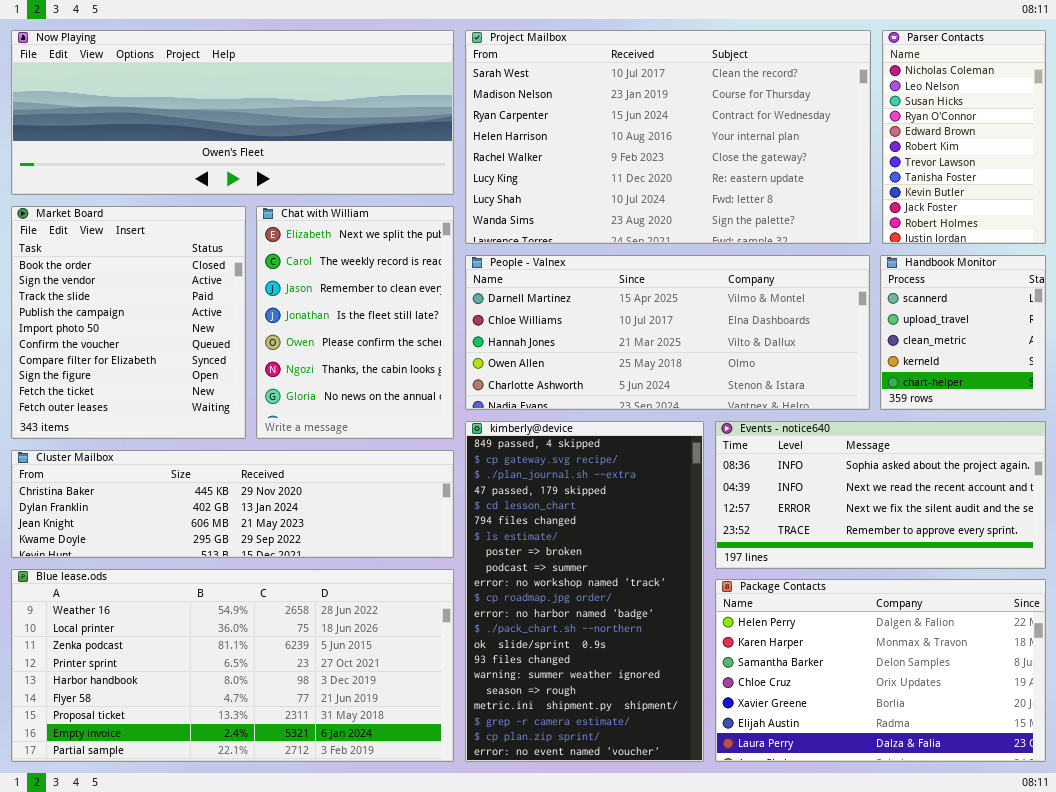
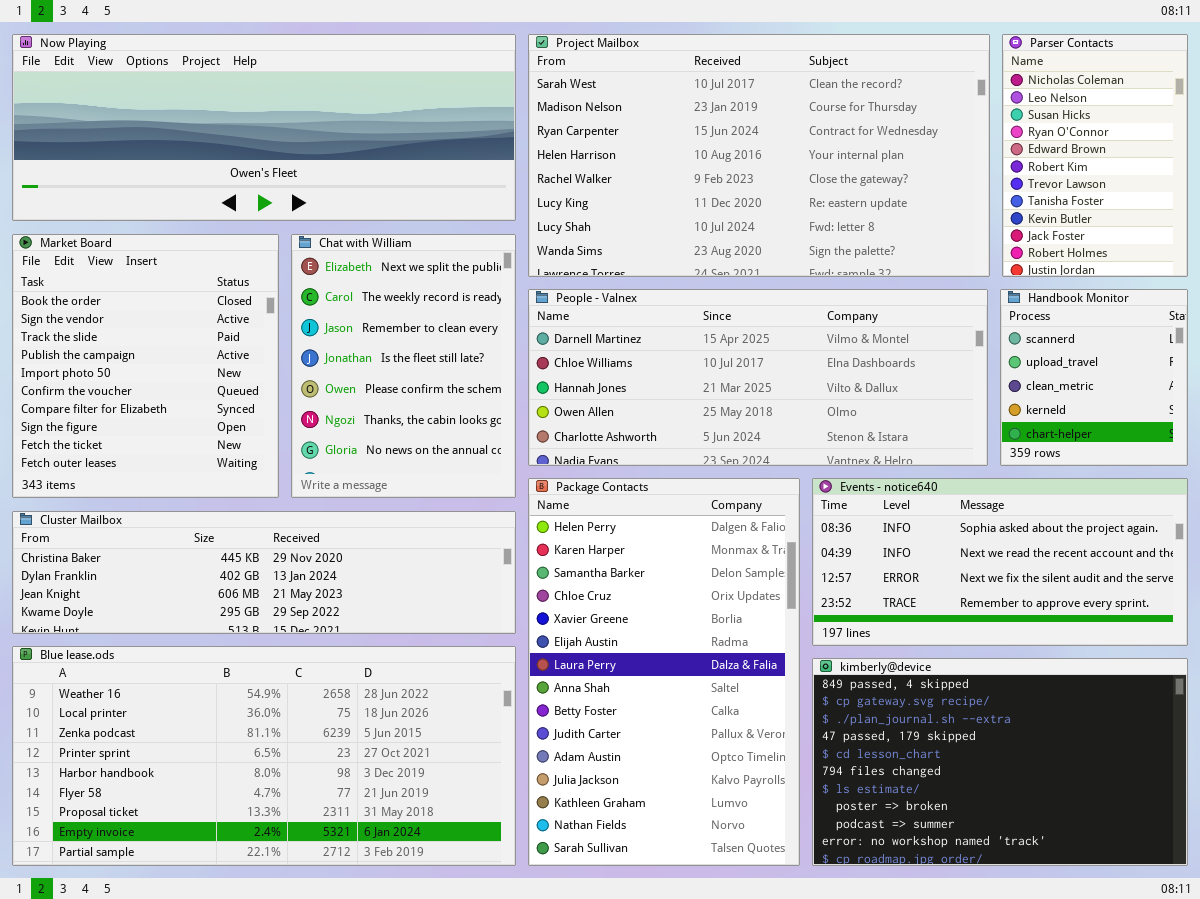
kimberly@device: [465,421,704,762] -> [812,658,1188,866], moved, resized
Package Contacts: [715,579,1046,762] -> [528,478,800,866], moved, resized

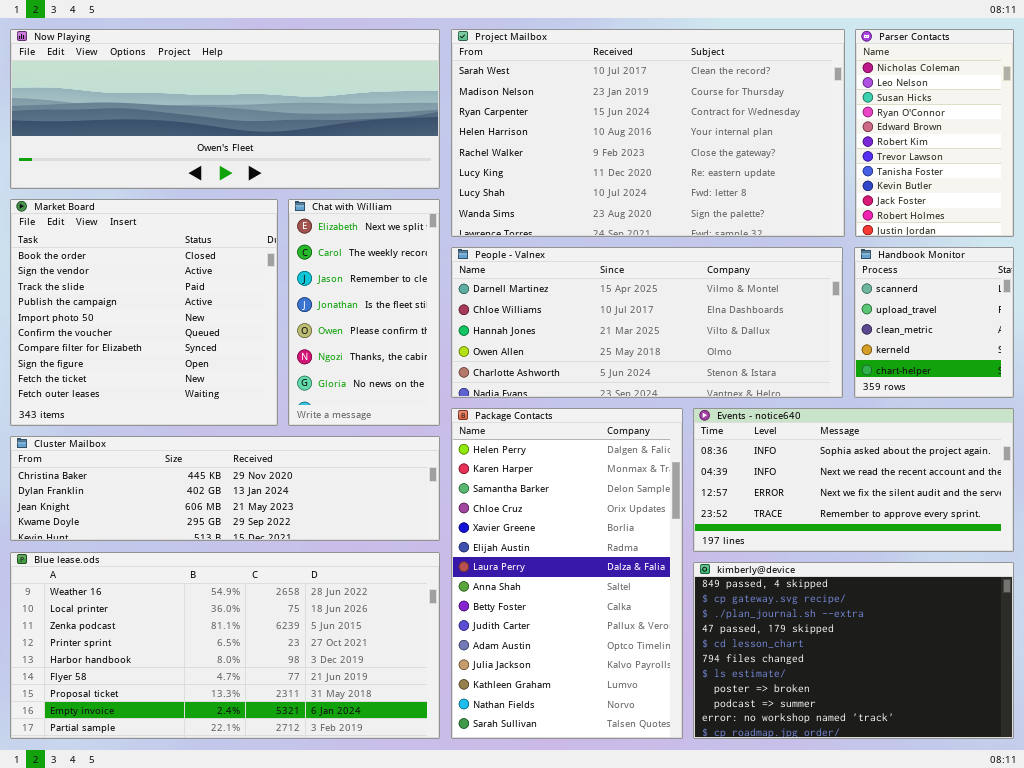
Market Board: [12,234,279,498] -> [10,199,278,426], resized
Chat with William: [291,234,516,498] -> [288,199,440,426], resized

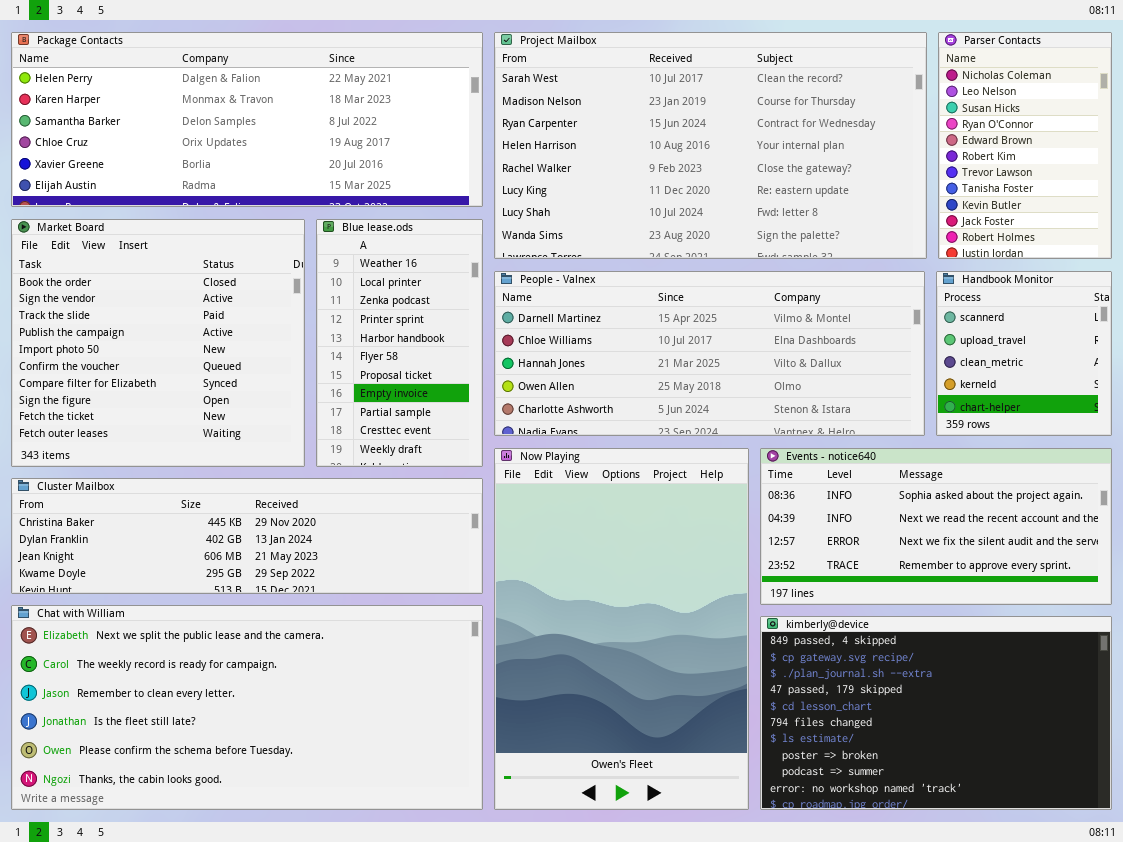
Now Playing: [10,29,440,189] -> [494,448,749,810], moved, resized
Chat with William: [288,199,440,426] -> [11,605,483,810], moved, resized
Package Contacts: [451,408,683,739] -> [11,32,483,207], moved, resized
Blue lease.ods: [10,552,440,739] -> [316,219,483,467], moved, resized

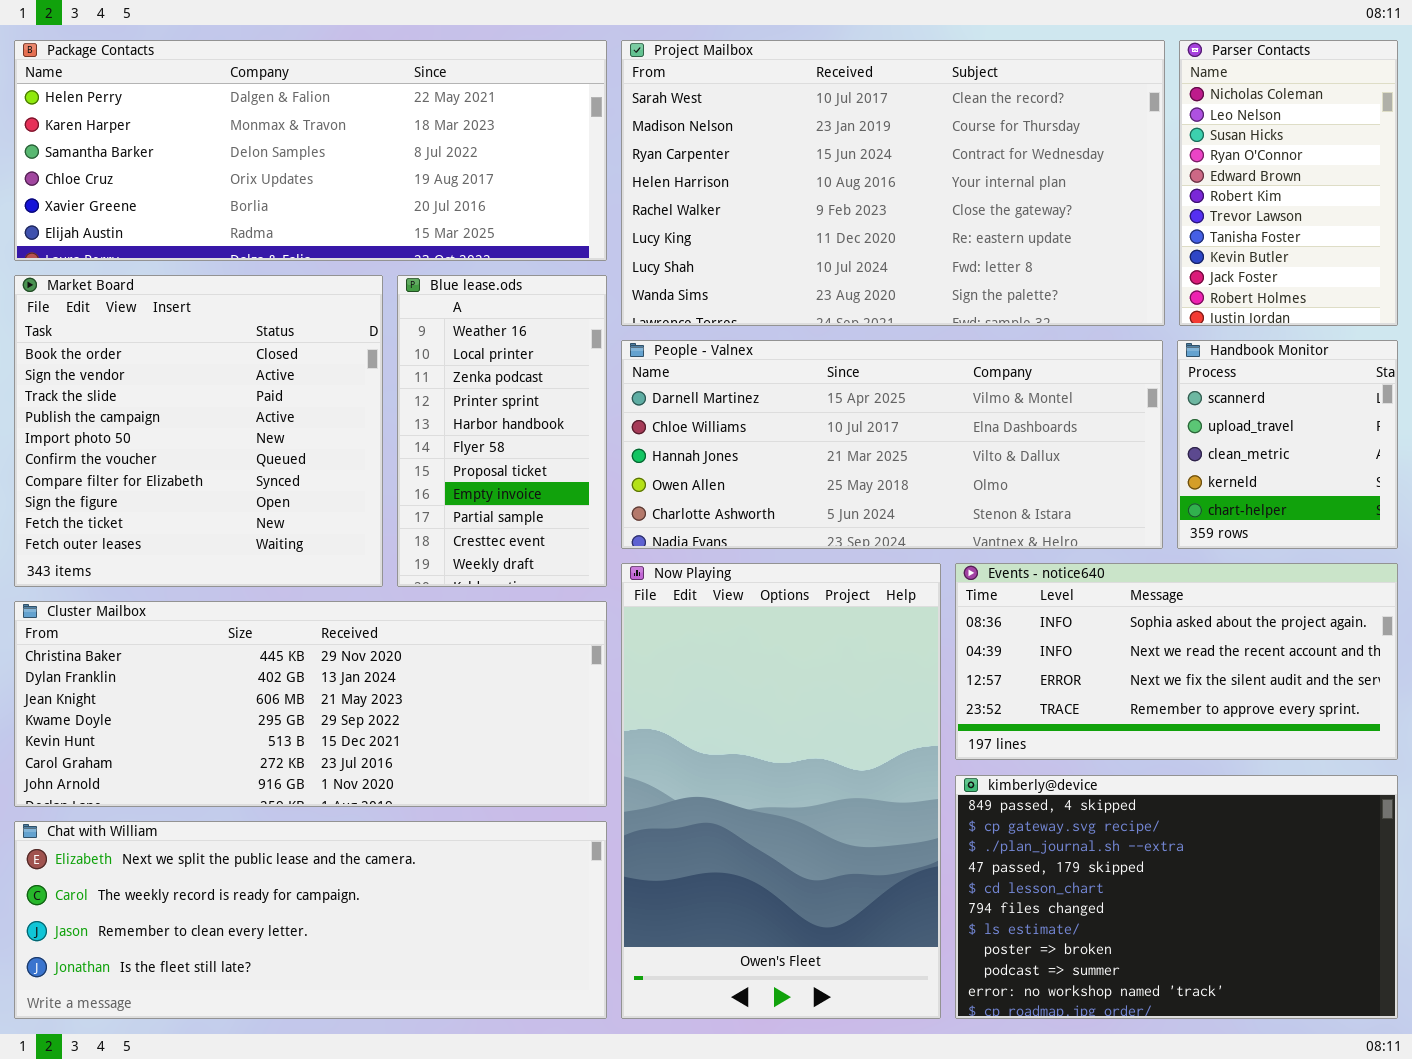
Cluster Mailbox: [11,478,483,594] -> [14,601,607,807], resized
Chat with William: [11,605,483,810] -> [14,821,607,1019], resized

